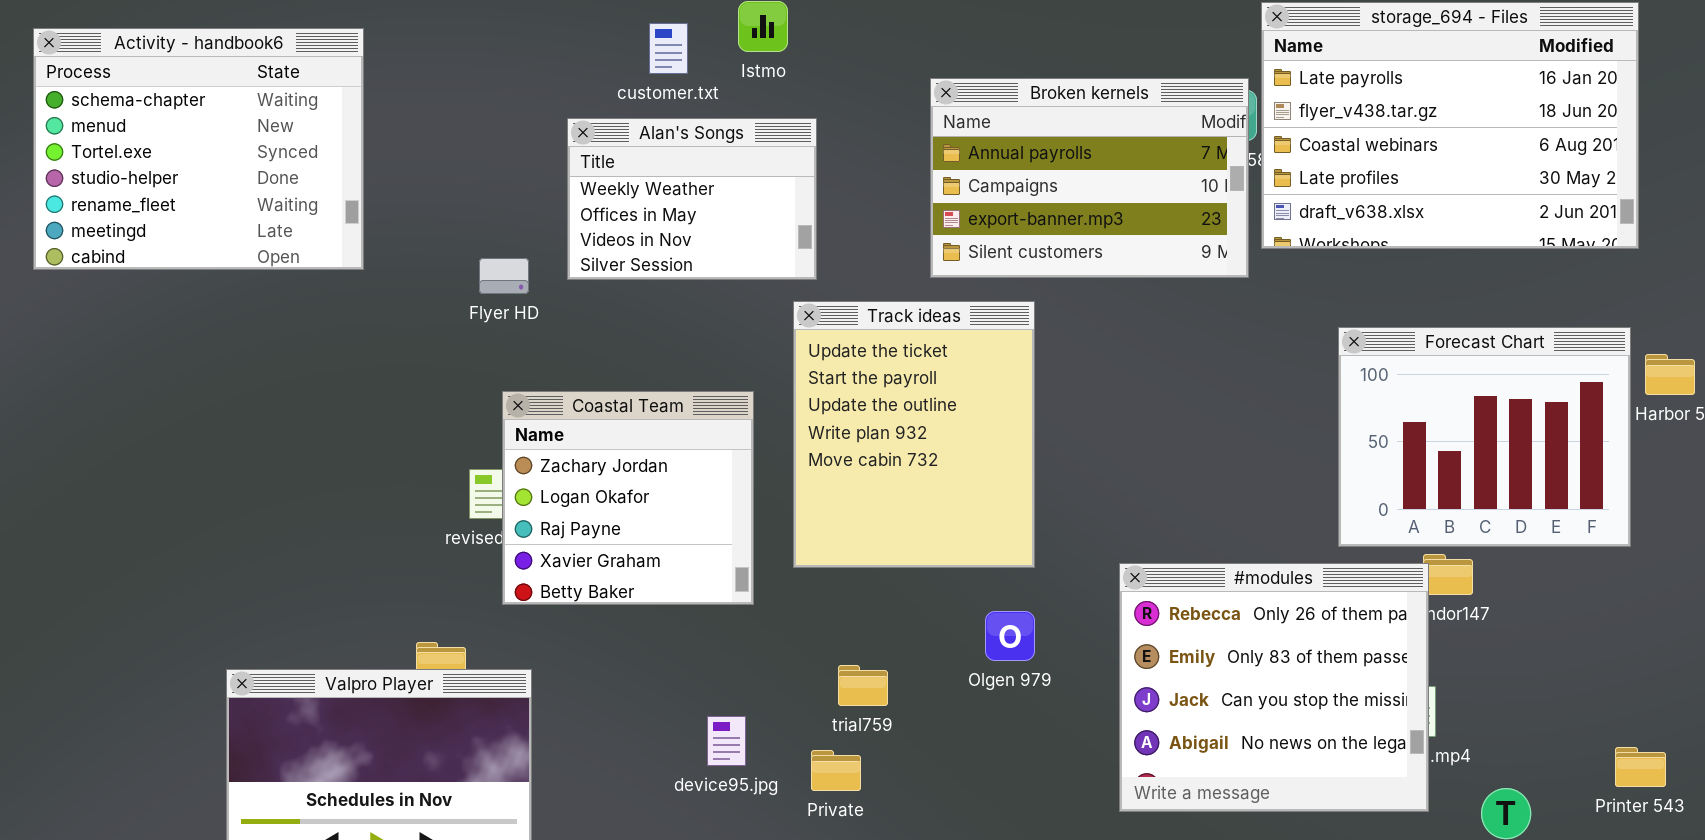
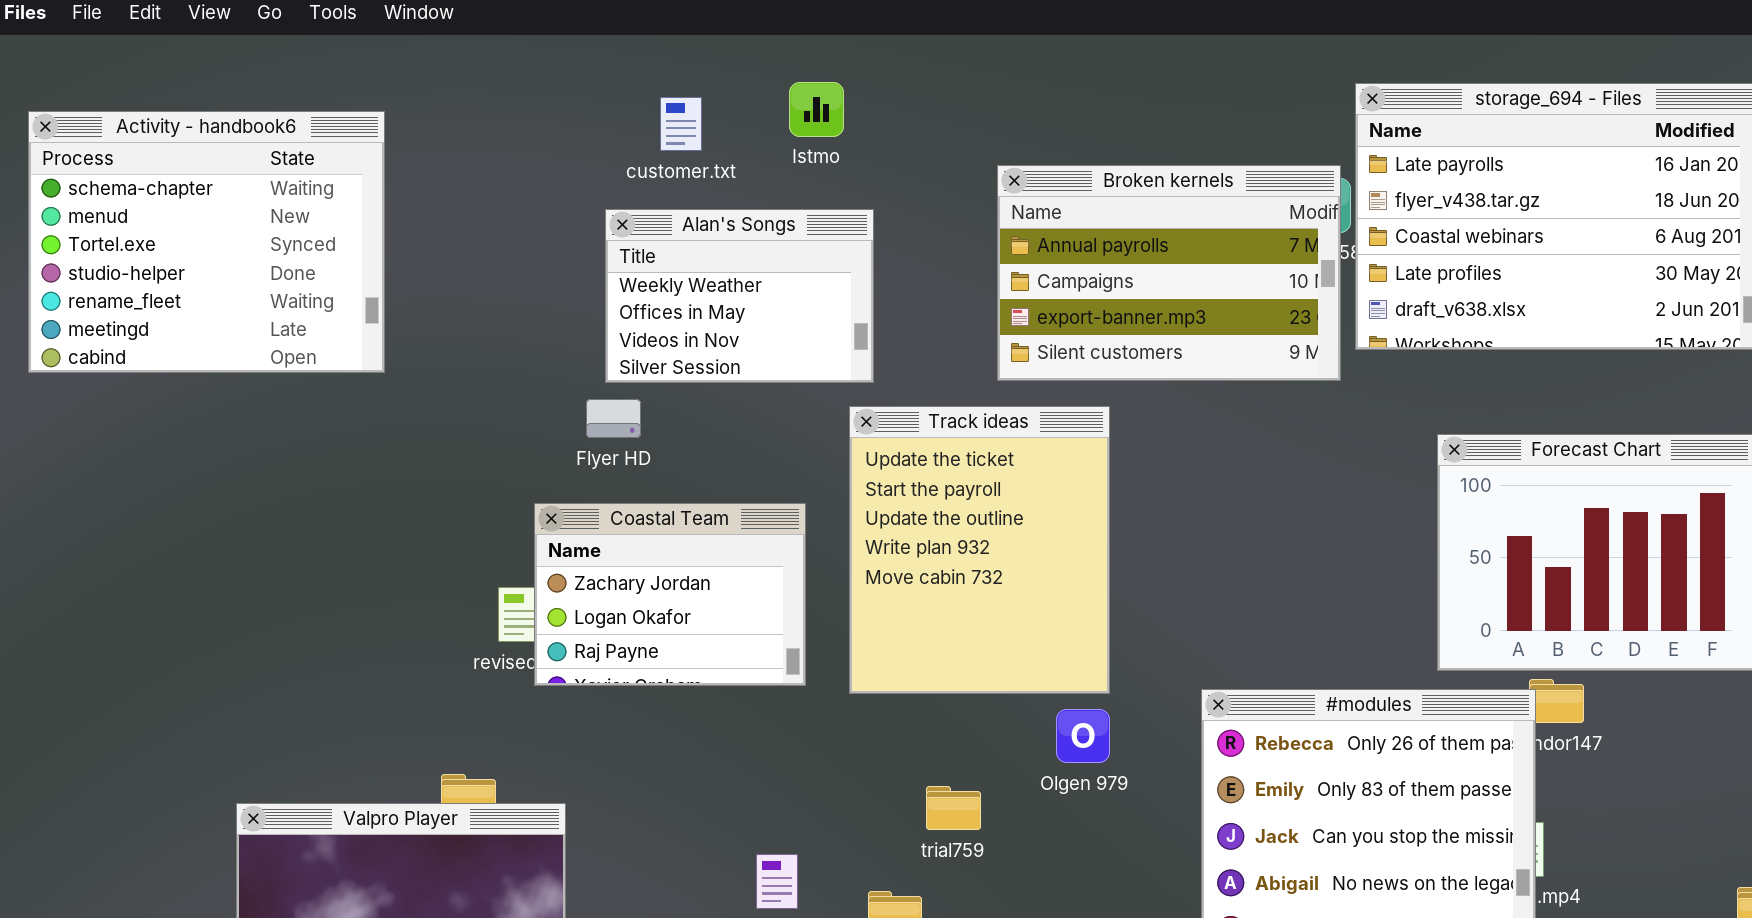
customer.txt: [649,23,688,74] -> [660,97,702,151], moved
Flyer HD: [479,258,529,294] -> [586,399,641,438], moved
Coastal Team: [502,391,754,605] -> [534,503,806,686], resized
Olgen 979: [985,611,1035,661] -> [1056,709,1110,763], moved
trial759: [838,665,888,706] -> [926,786,981,830], moved

